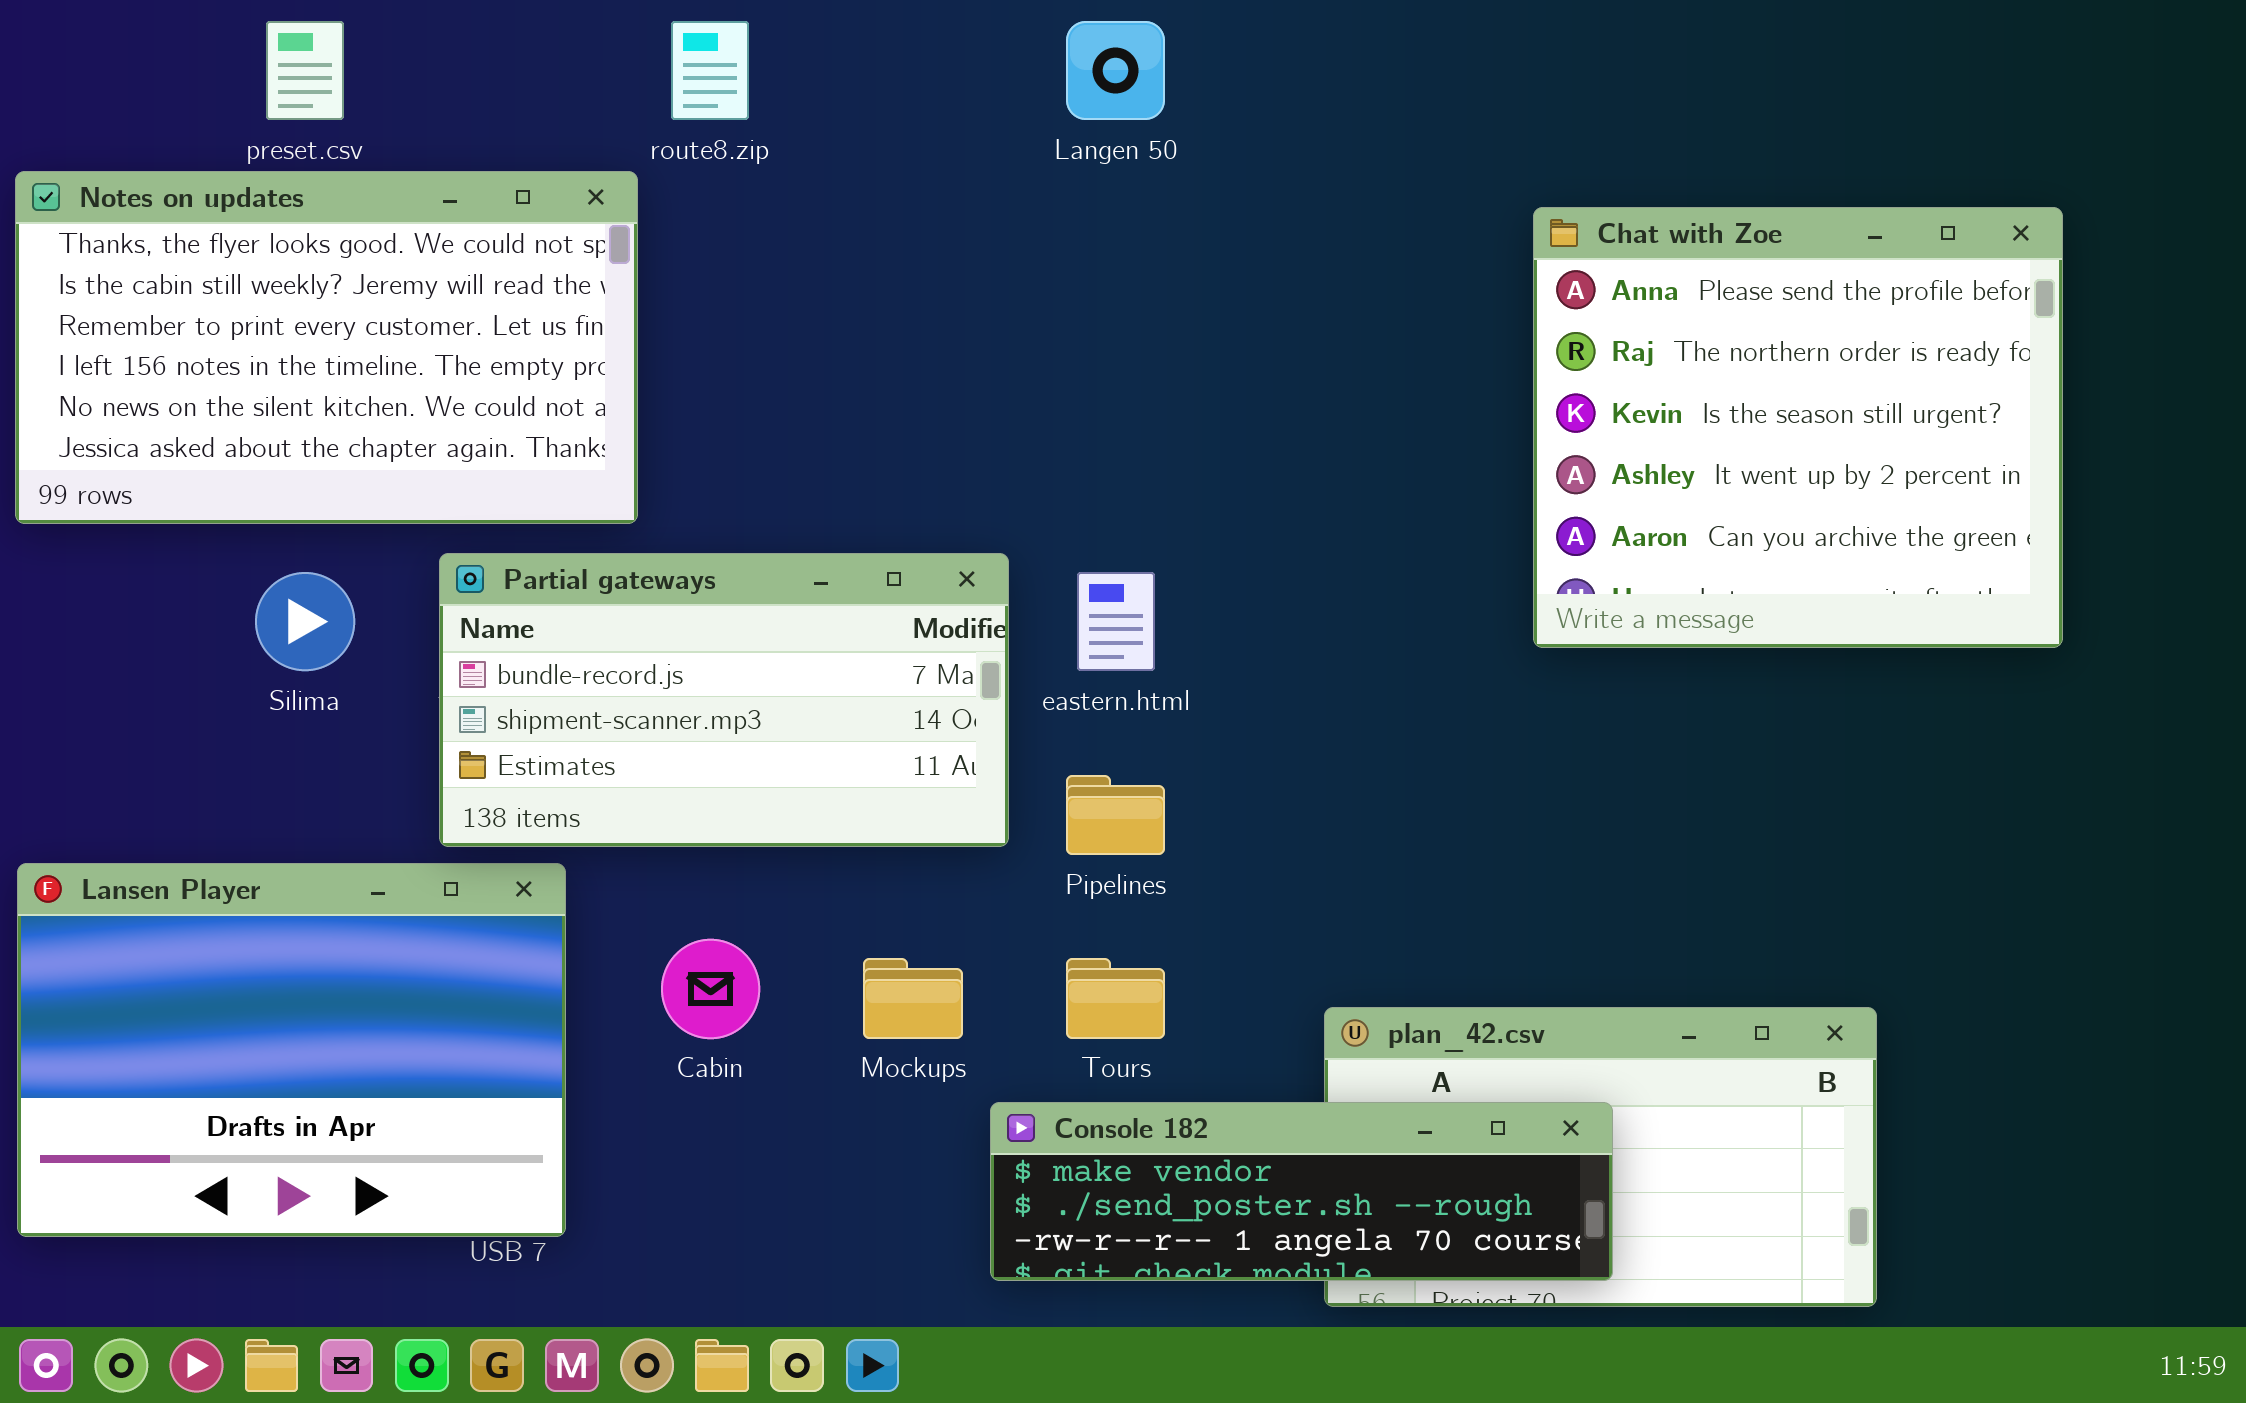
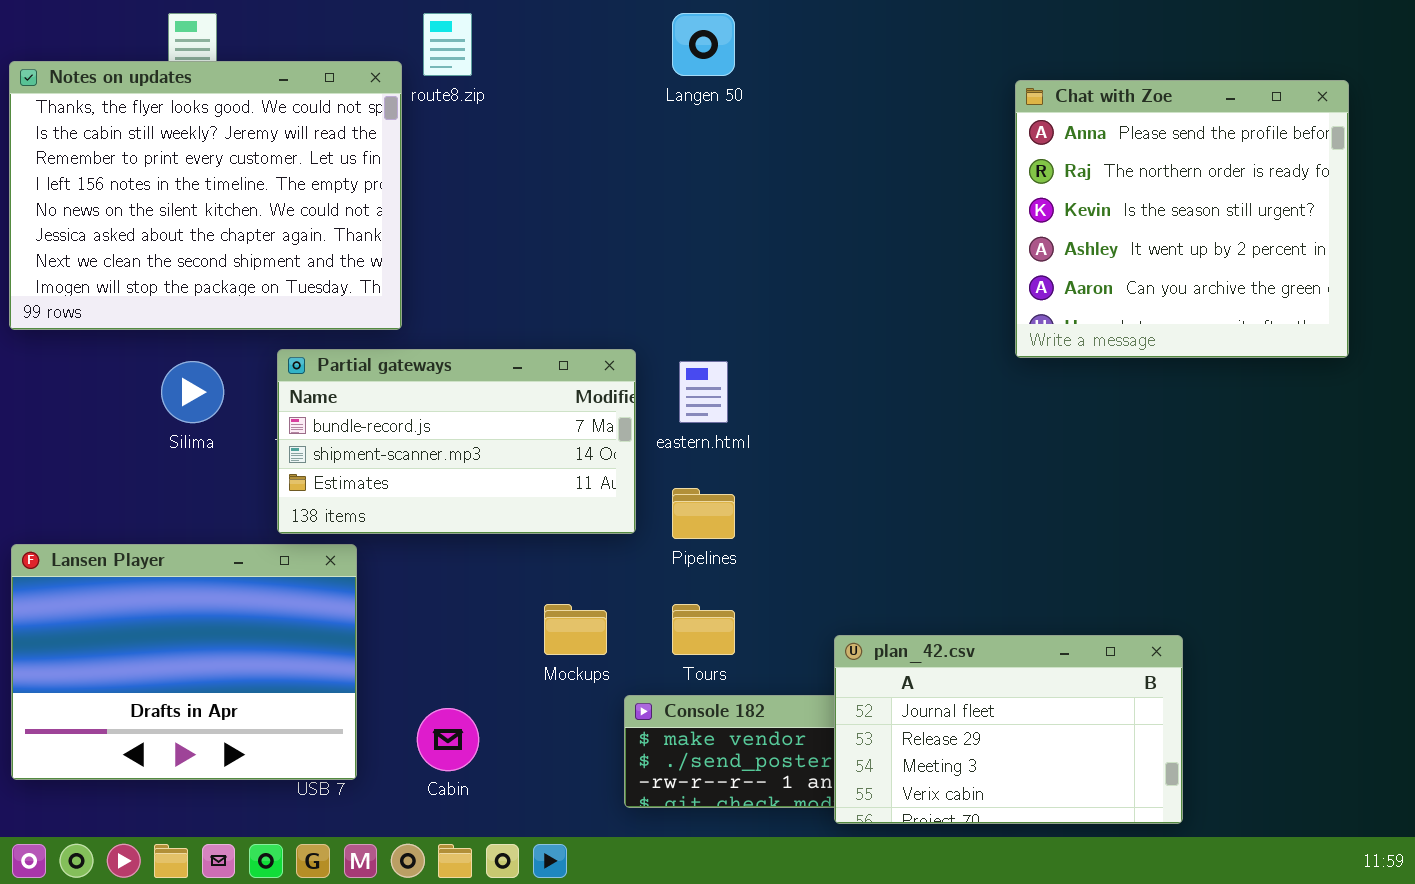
Notes on updates: [15,171,638,524] -> [9,61,402,330], resized
Chat with Zoe: [1533,207,2063,648] -> [1015,80,1349,358], moved
Cabin: [661,939,760,1039] -> [417,708,479,771], moved
plan_42.csv: [1324,1007,1877,1307] -> [834,635,1183,824], raised

